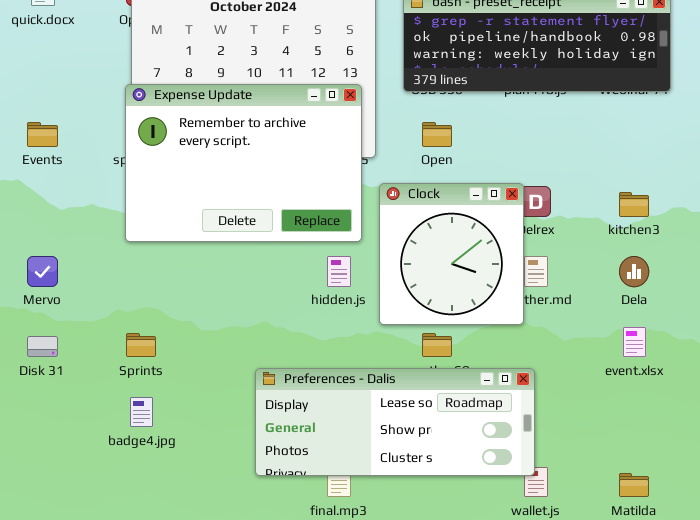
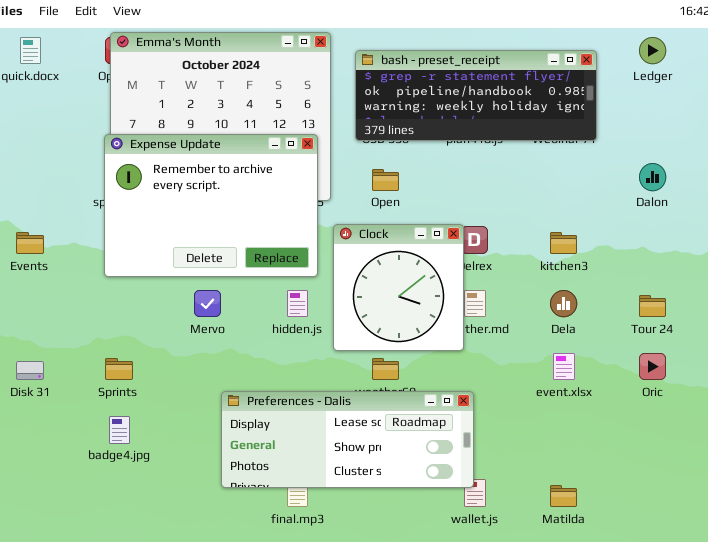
Events: [27,122,58,147] -> [16,232,44,254], moved
Mervo: [27,256,58,287] -> [194,290,221,317], moved

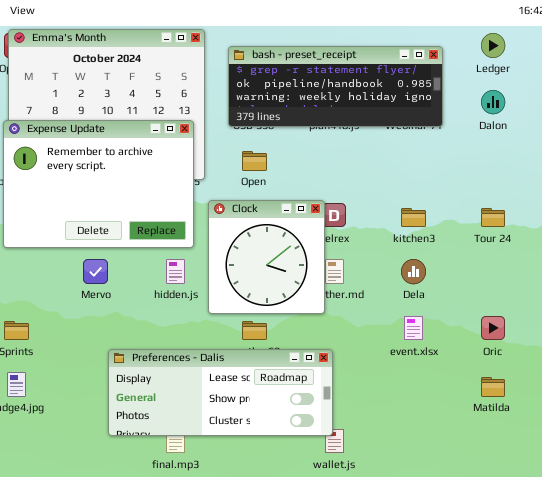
Dalon: [639,163,666,191] -> [481,90,505,114], moved
Tour 24: [639,295,666,317] -> [481,208,505,227], moved
Matilda: [550,485,577,507] -> [481,377,505,397], moved

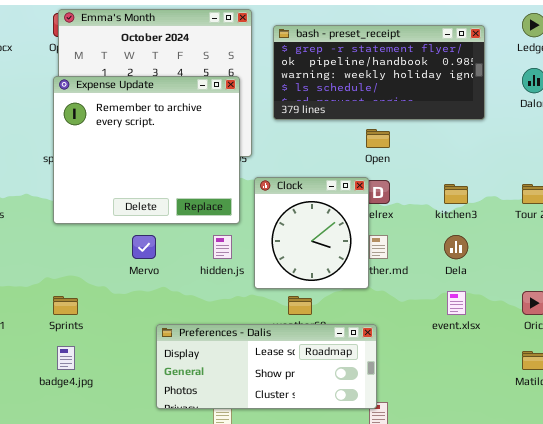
bash - preset_receipt: [228,46,443,127] -> [273,25,485,120], resized
Expense Update: [3,120,194,248] -> [53,76,240,224], resized
Open: [242,151,267,171] -> [366,129,390,148], moved

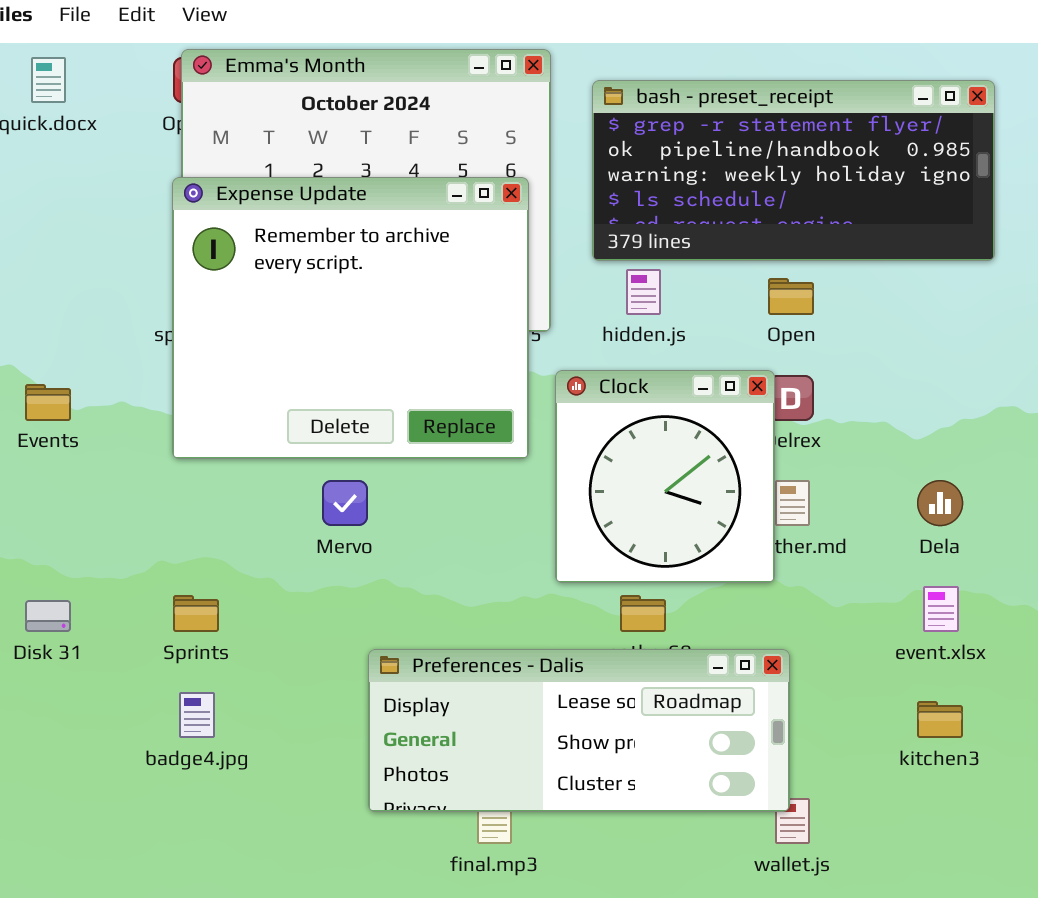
kitchen3: [444,184,468,204] -> [917,701,963,738], moved
hidden.js: [213,235,232,259] -> [626,269,661,315], moved

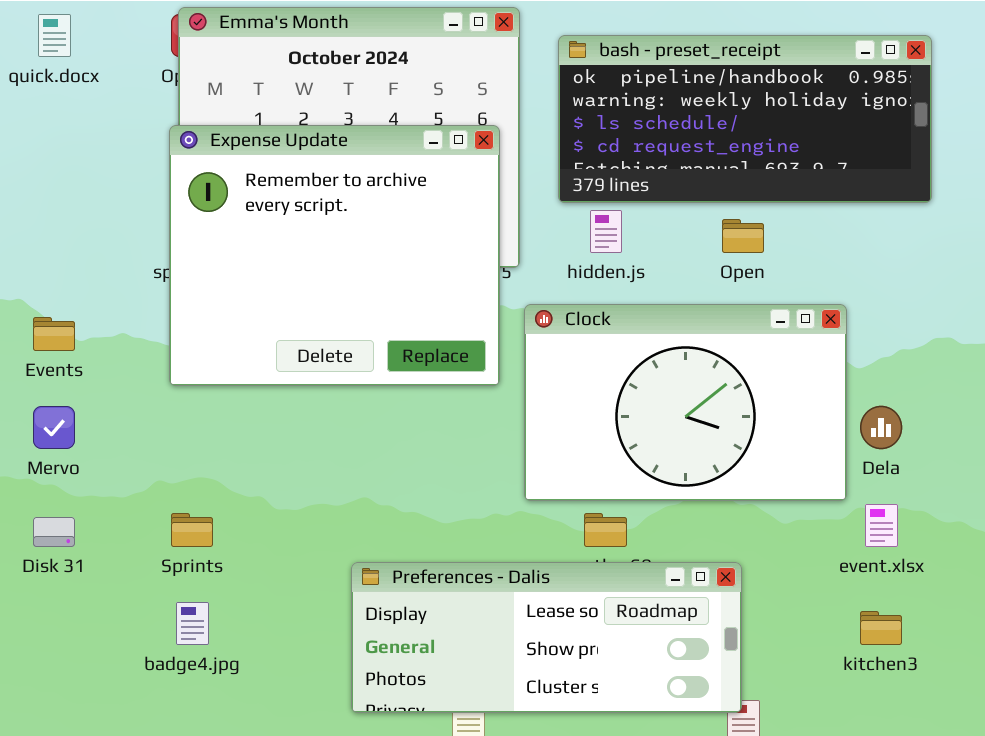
bash - preset_receipt: [592,80,995,261] -> [558,35,932,203], scrolled down 1 row
Clock: [555,370,775,583] -> [524,304,847,501], resized
Mervo: [322,480,368,526] -> [33,406,75,449], moved

